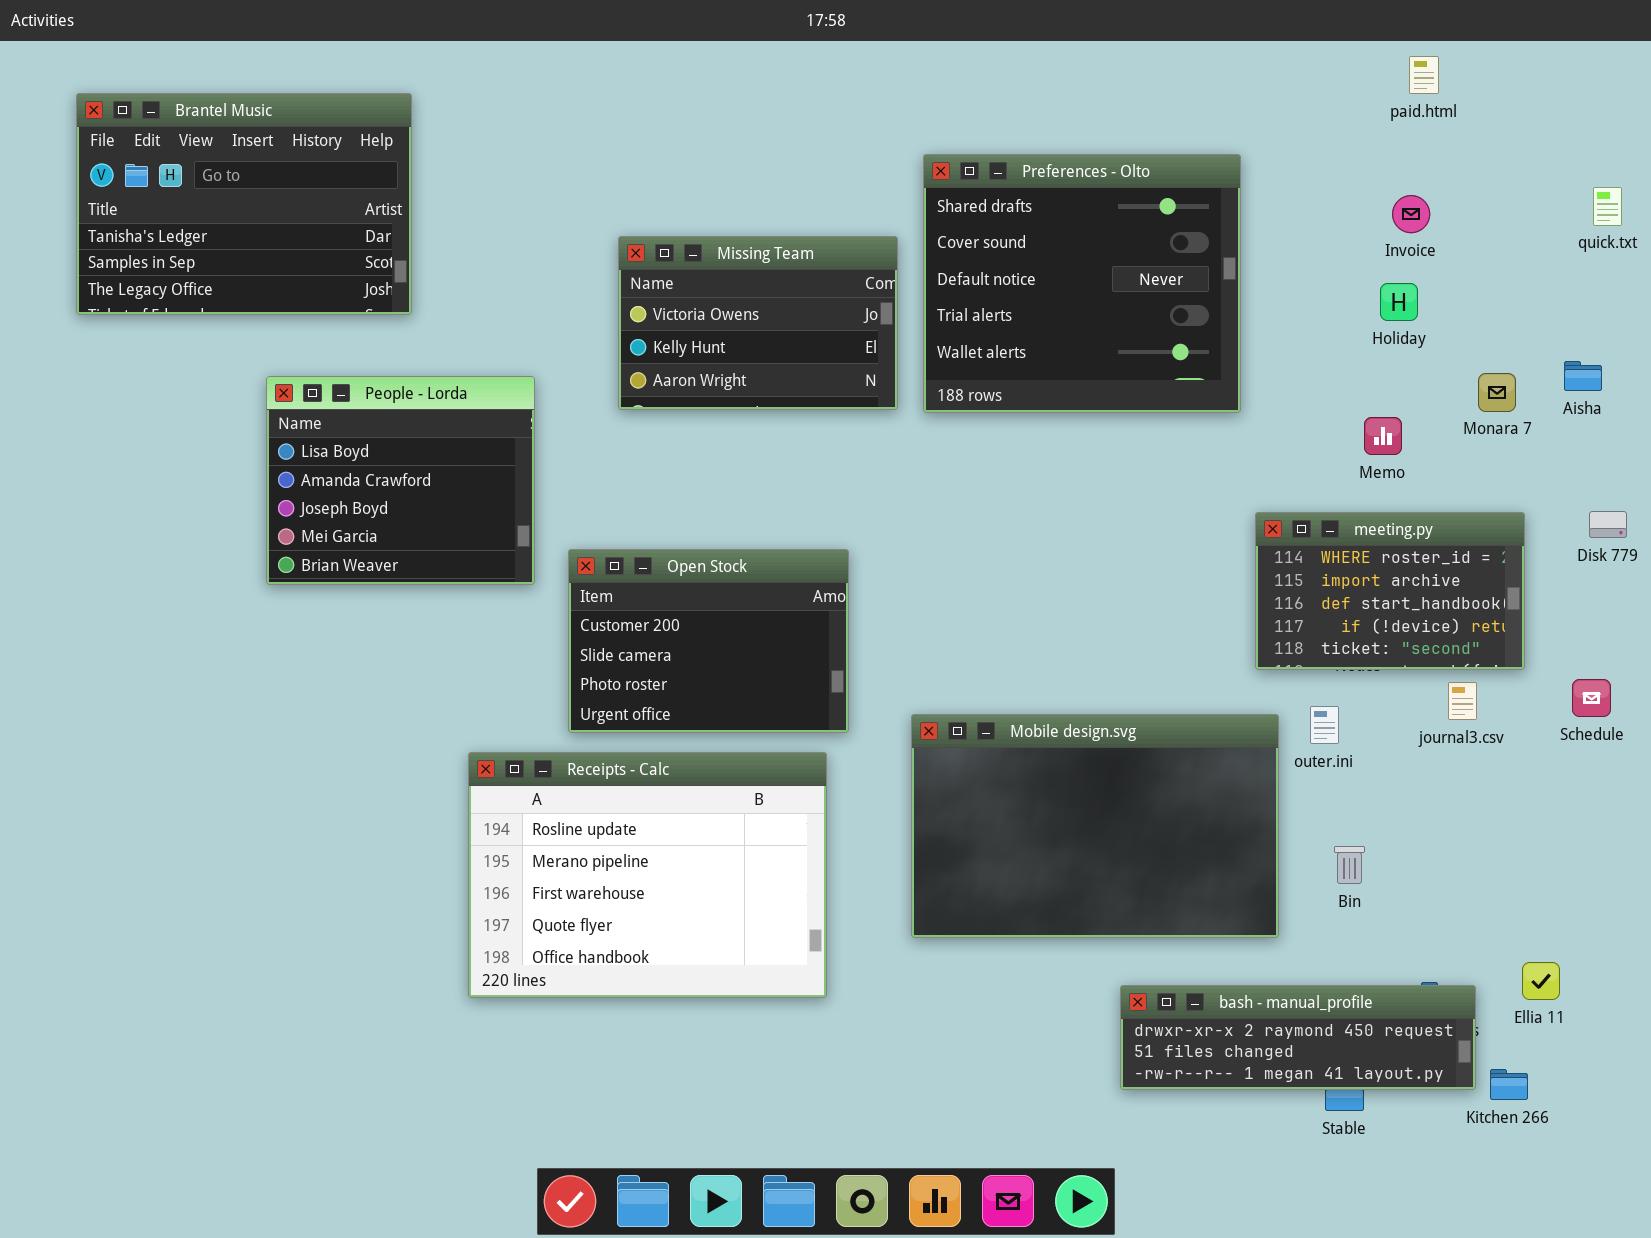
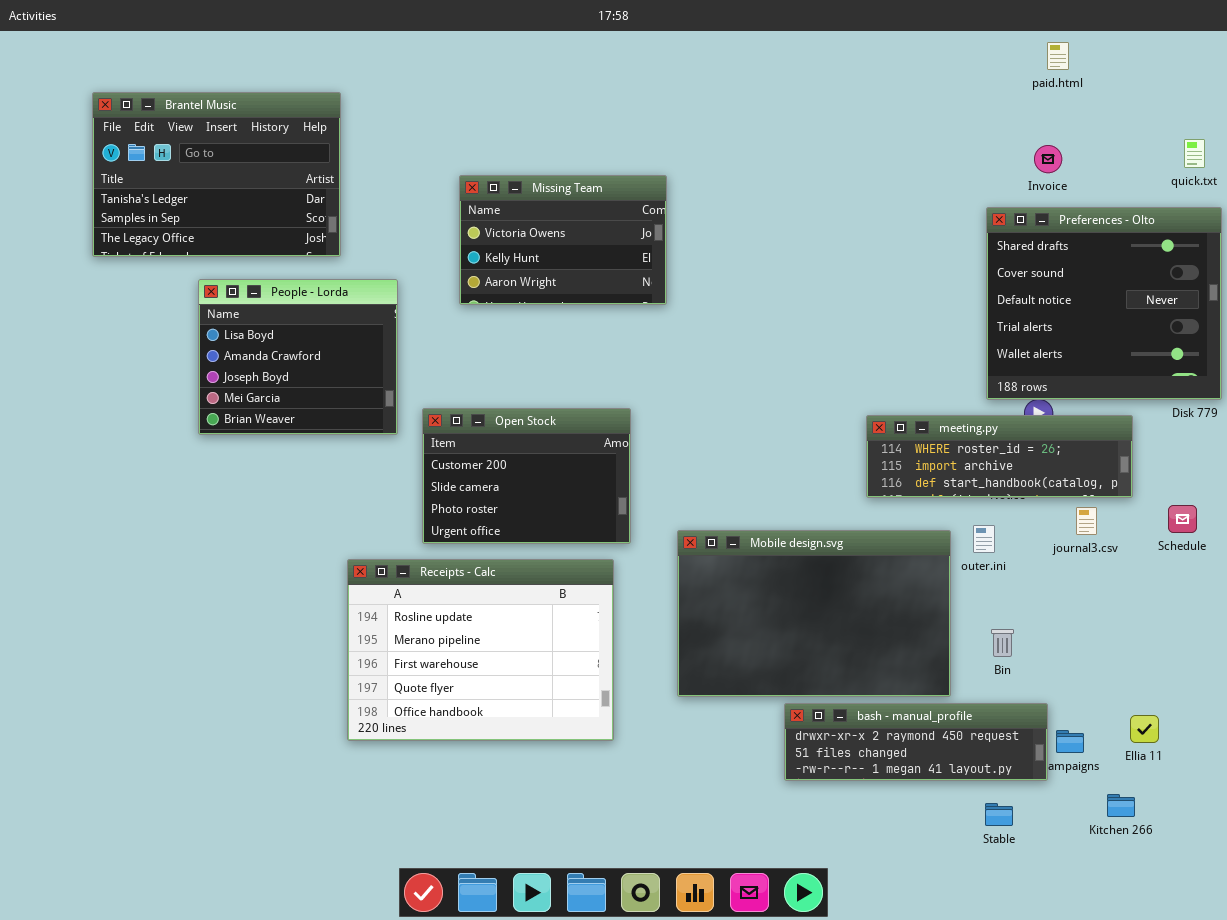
Brantel Music: [76,93,412,315] -> [92,92,341,257], moved
Preferences - Olto: [923,154,1241,413] -> [986,207,1222,400], moved
meeting.py: [1255,512,1525,670] -> [866,415,1133,498], resized
bash - manual_profile: [1120,985,1476,1090] -> [784,703,1048,781], moved

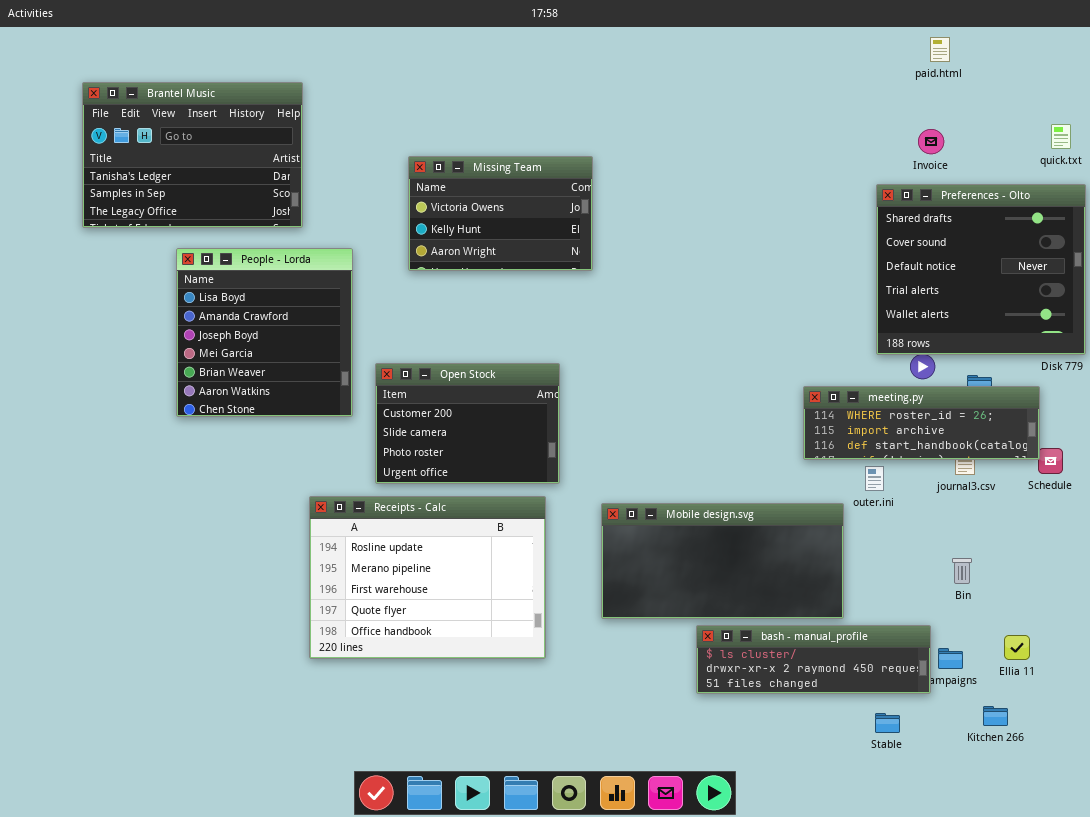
People - Lorda: [198,279,398,435] -> [176,248,353,417], resized
meeting.py: [866,415,1133,498] -> [803,386,1040,460], moved
Mobile design.svg: [677,530,951,697] -> [601,503,844,619], resized
Bin: [991,629,1014,657] -> [952,558,972,584], moved
bash - manual_profile: [784,703,1048,781] -> [696,625,931,694], scrolled up 1 row

